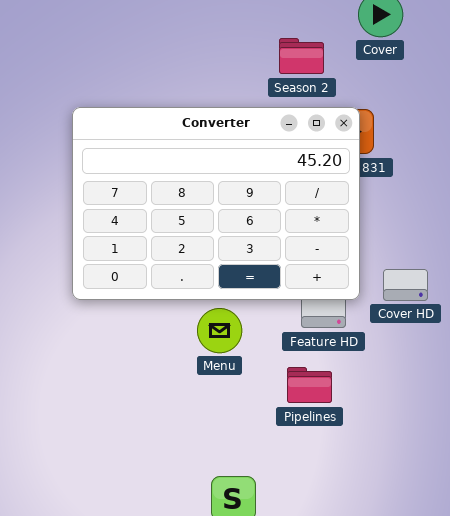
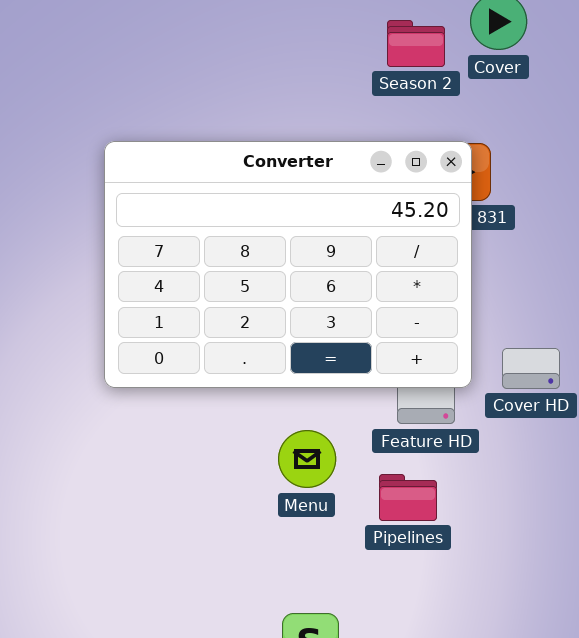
Season 2: [279,38,324,74] -> [387,20,445,67], moved
Menu: [197,308,242,353] -> [278,430,336,488], moved

